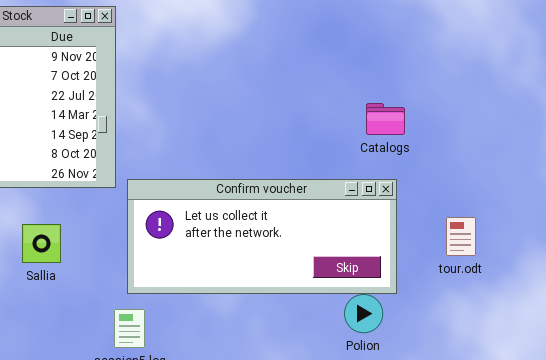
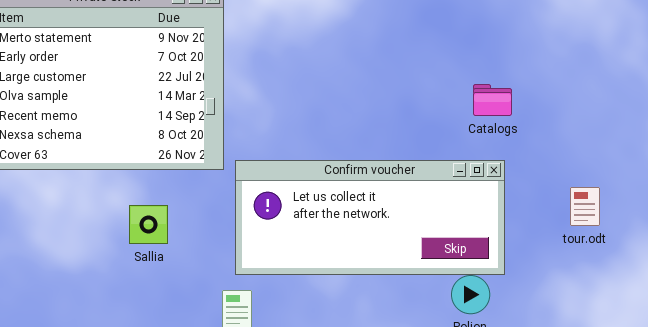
tour.odt: [446,217,476,256] -> [570,187,600,226], moved

